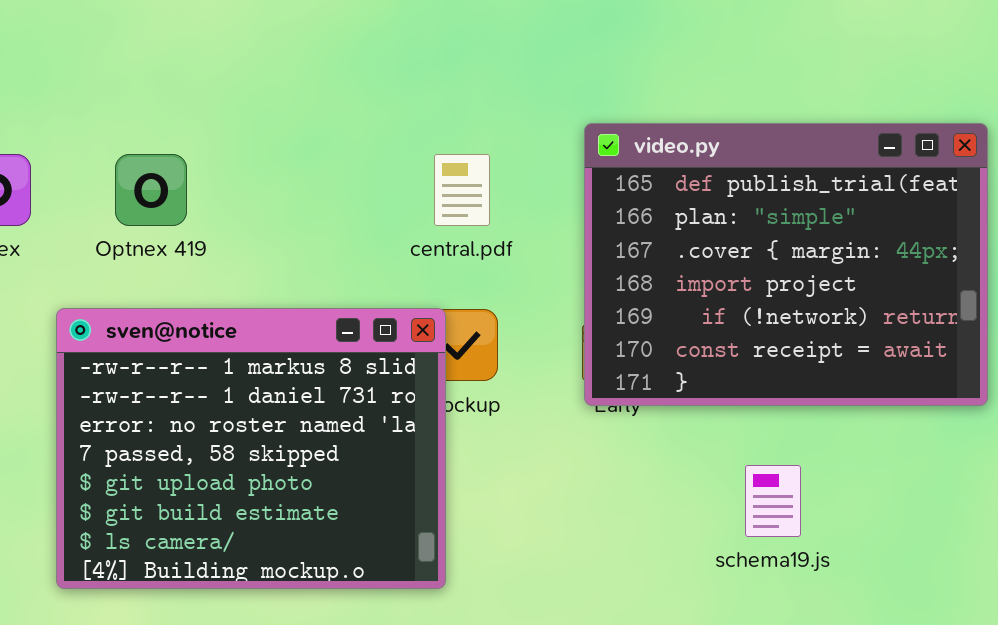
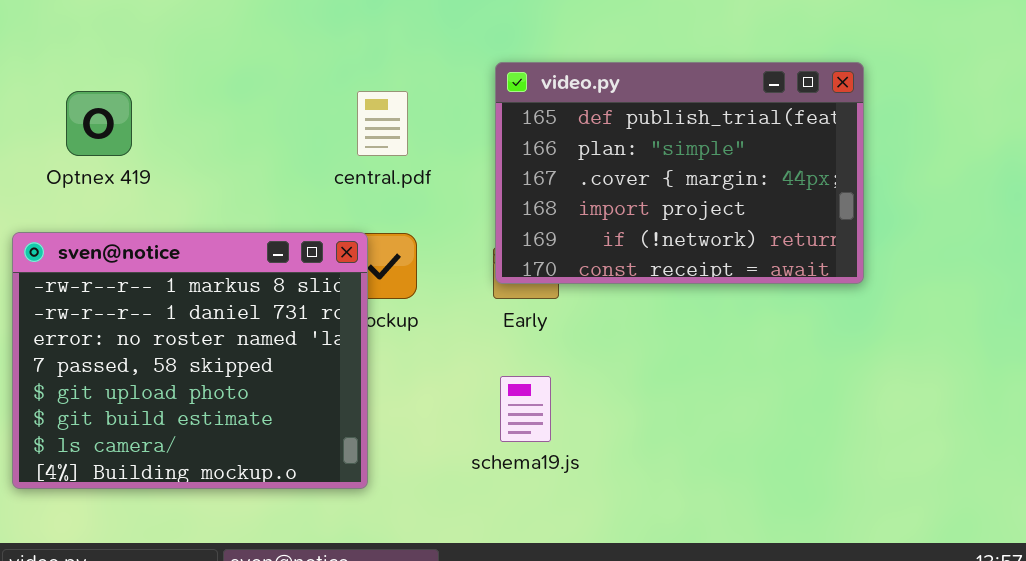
video.py: [584,123,988,406] -> [495,62,864,284], resized
schema19.js: [745,465,801,537] -> [500,376,551,442], moved

